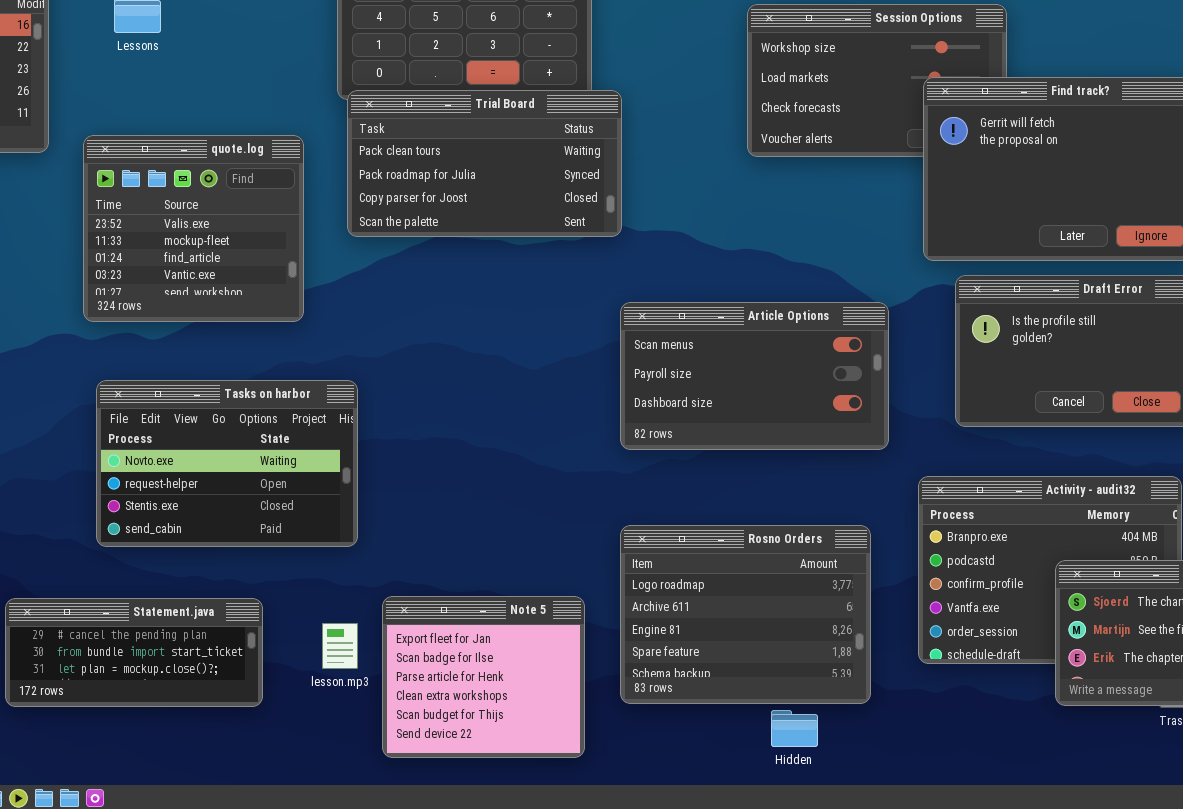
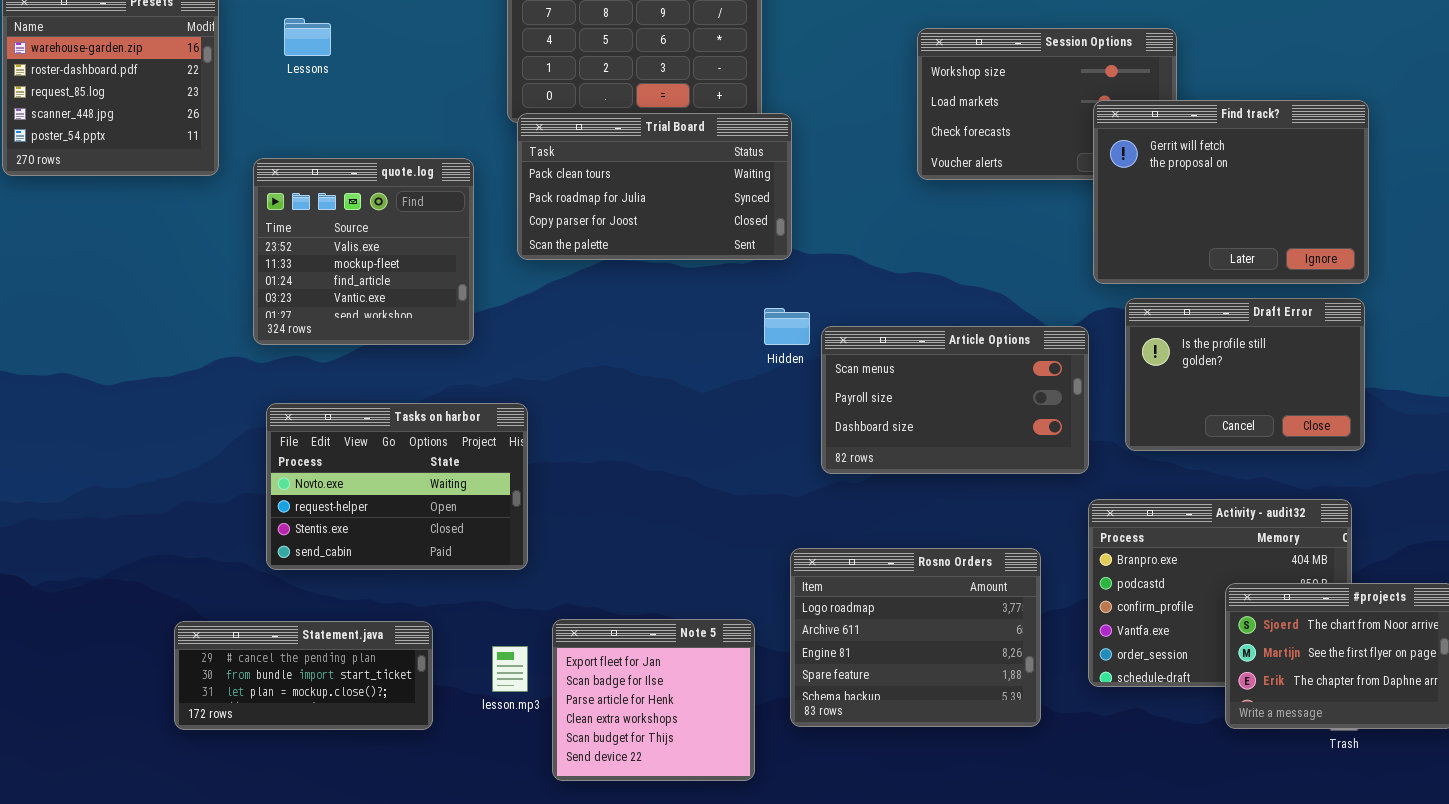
Article Options: [620,302,889,450] -> [821,326,1089,474], moved
Hidden: [771,710,818,747] -> [764,308,810,345], moved

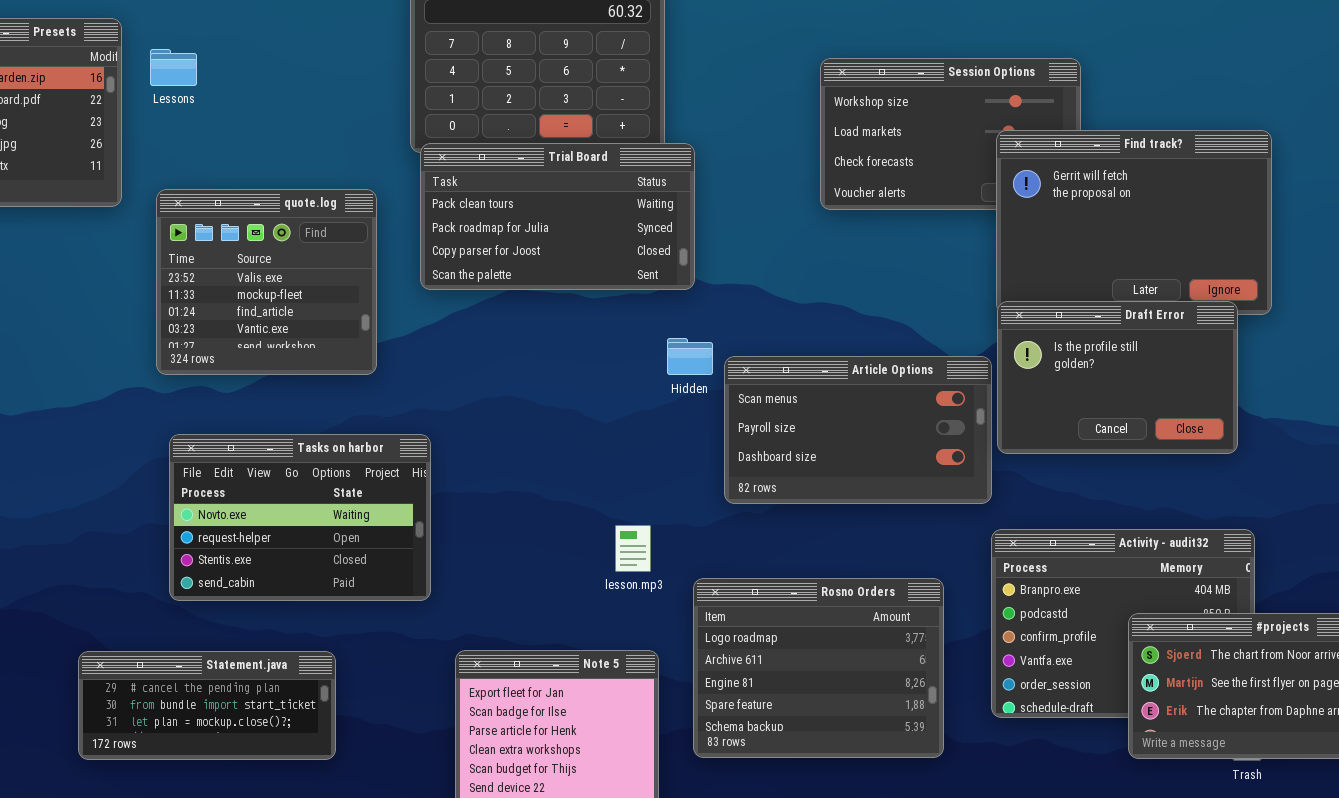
Lessons: [284,18,331,56] -> [150,49,197,86], moved
Draft Error: [1125,298,1365,451] -> [997,301,1238,454], moved
lesson.mp3: [492,646,528,692] -> [615,525,651,572], moved

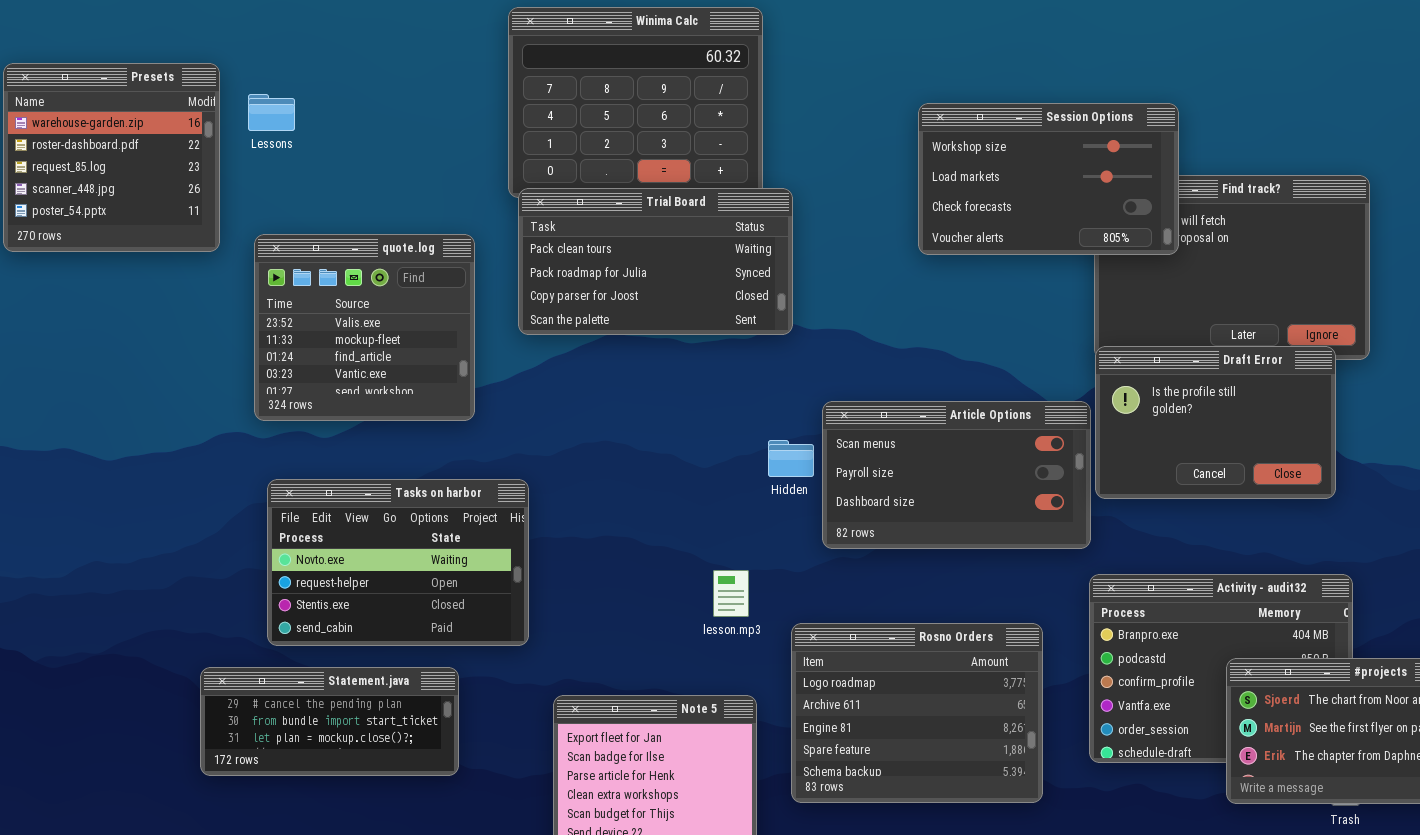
Session Options: [820,58,1081,210] -> [918,103,1179,255], raised
Hidden: [667,338,713,375] -> [768,440,814,477], moved
Statement.java: [78,651,336,760] -> [200,667,459,776], moved

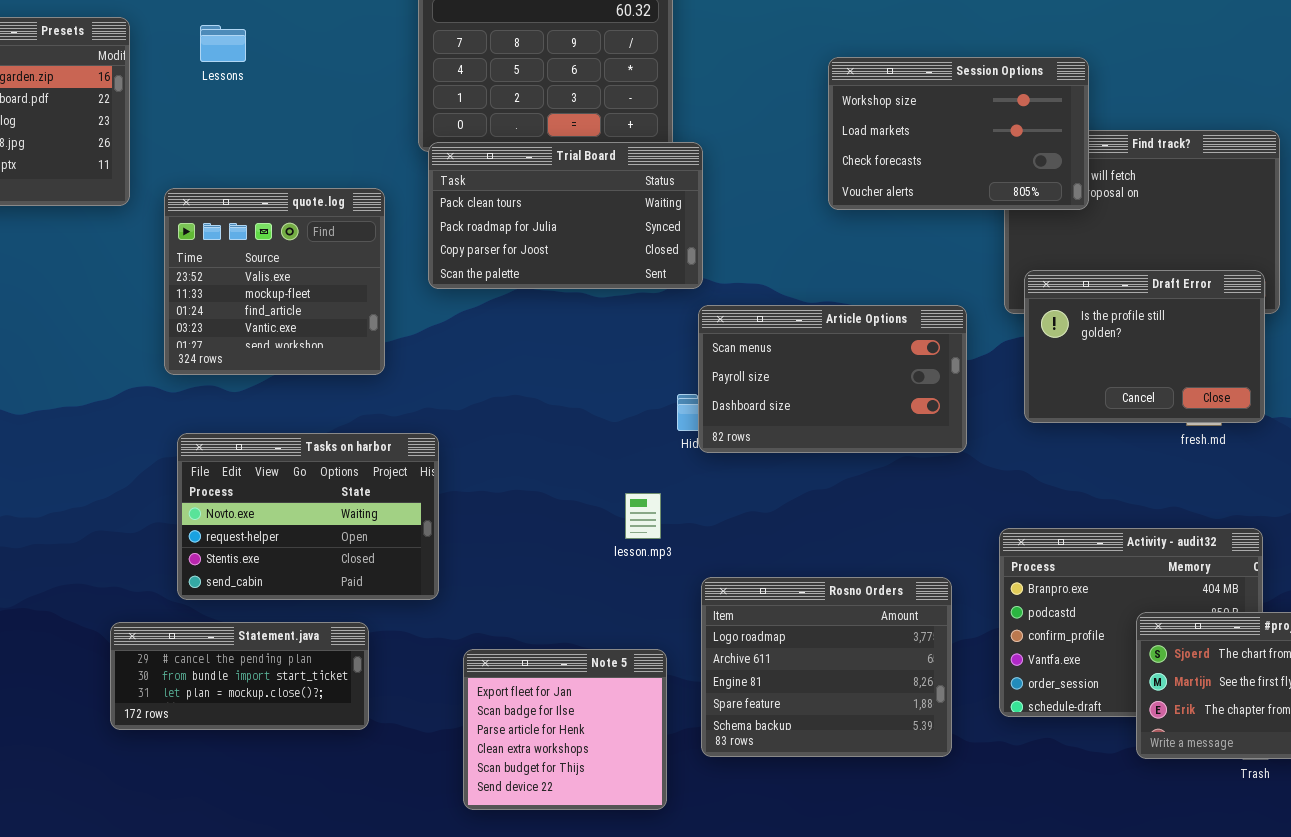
Lessons: [248,94,295,131] -> [200,25,246,62], moved
Draft Error: [1095,346,1336,499] -> [1024,270,1265,423], moved
Article Options: [822,401,1091,549] -> [698,305,967,453], moved
lesson.mp3: [713,570,749,617] -> [625,493,661,539], moved

